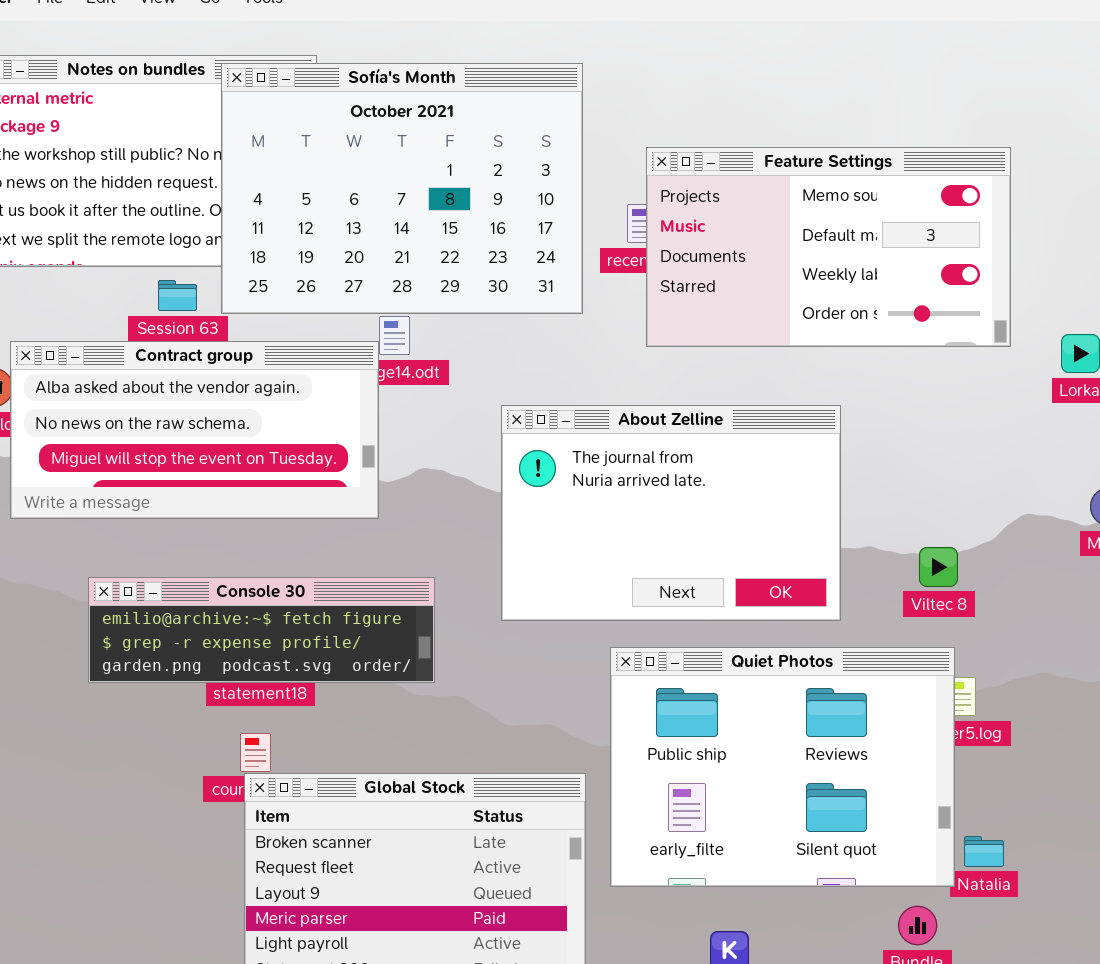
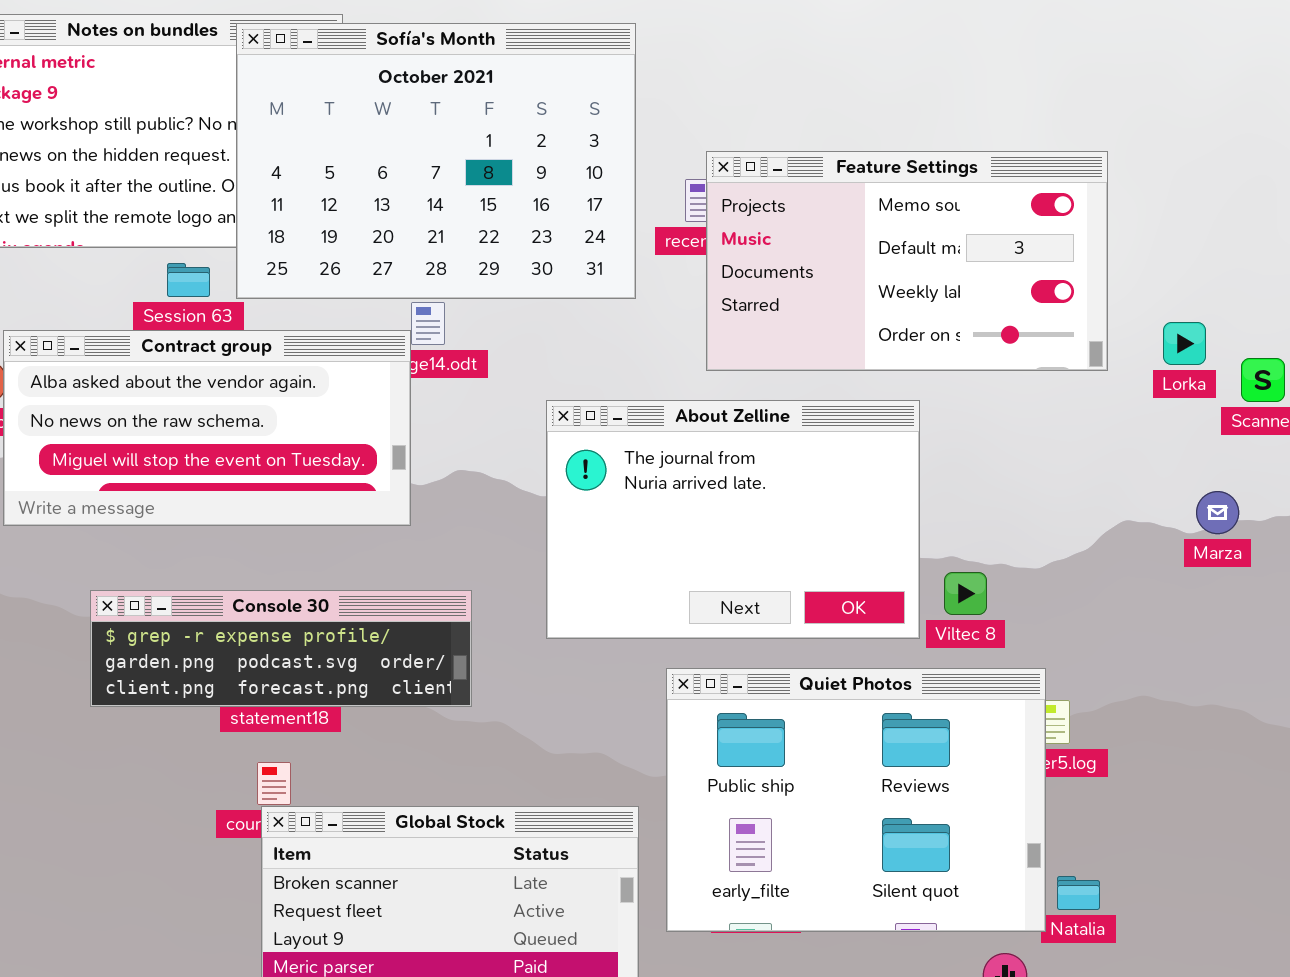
Feature Settings: [646,147,1011,347] -> [706,151,1108,371], moved
Viltec 8: [919,547,958,587] -> [944,572,987,615], moved
Console 30: [88,577,435,683] -> [90,590,472,707], scrolled down 1 row

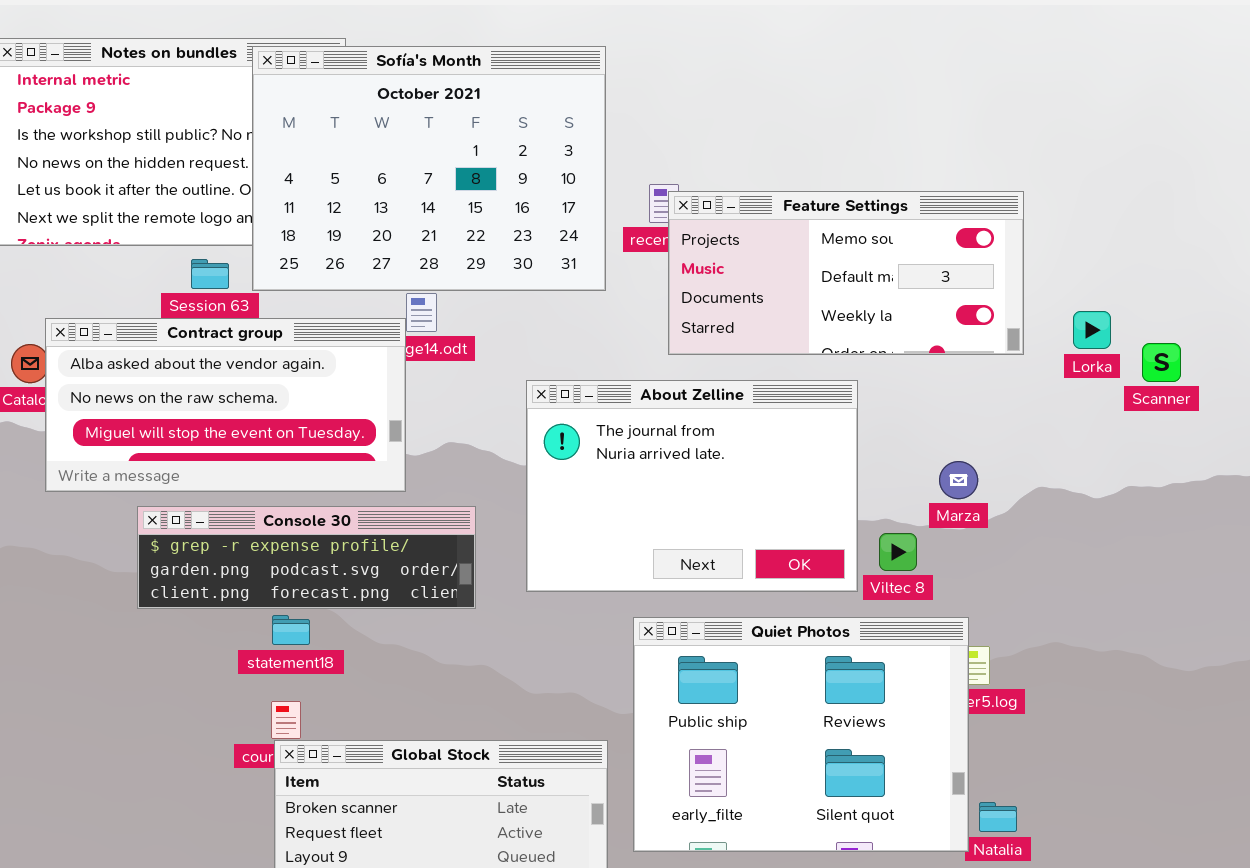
Feature Settings: [706,151,1108,371] -> [668,191,1024,355], resized
Marza: [1196,491,1239,534] -> [939,461,978,499], moved
Console 30: [90,590,472,707] -> [137,506,476,609], moved

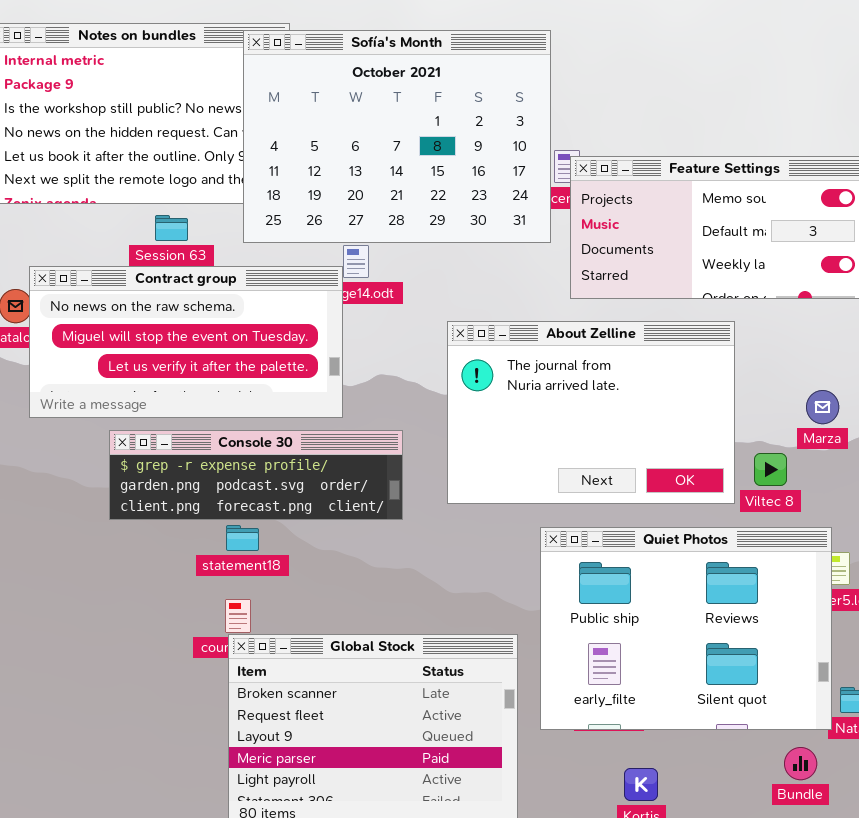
Sofía's Month: [252,46,606,291] -> [243,30,551,243], moved
Contract group: [45,318,406,492] -> [29,266,343,418], scrolled down 1 row

